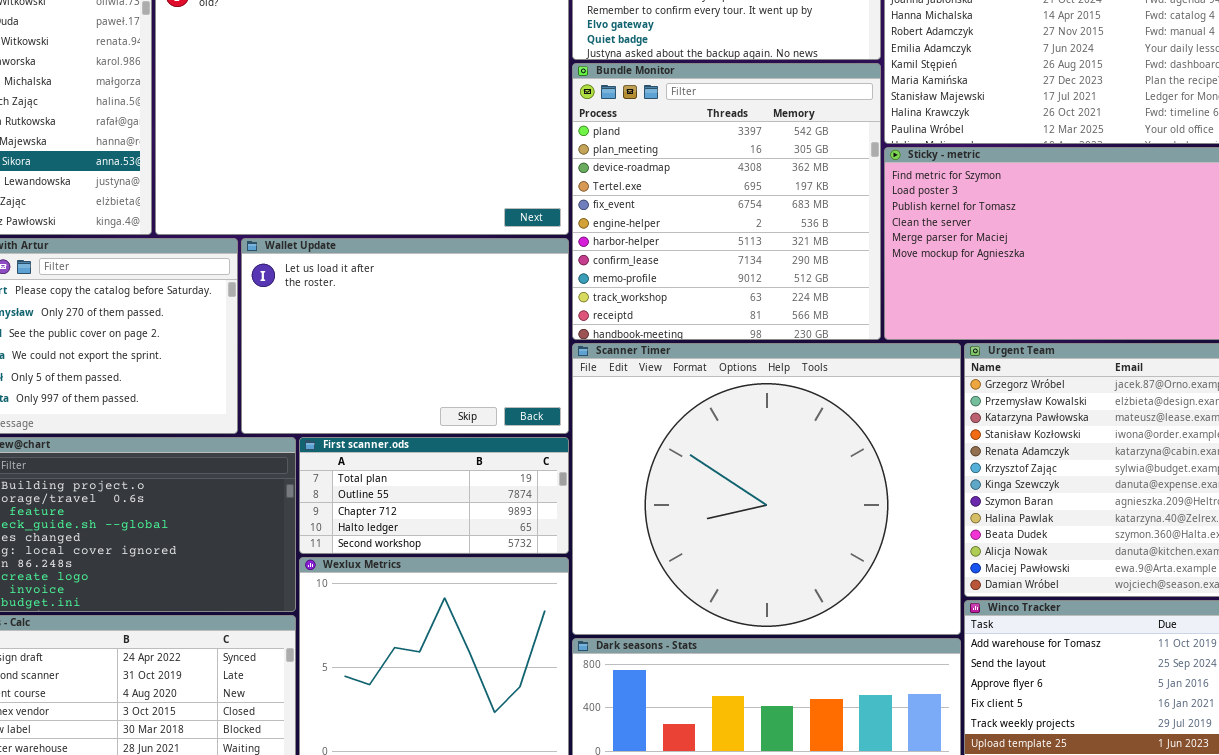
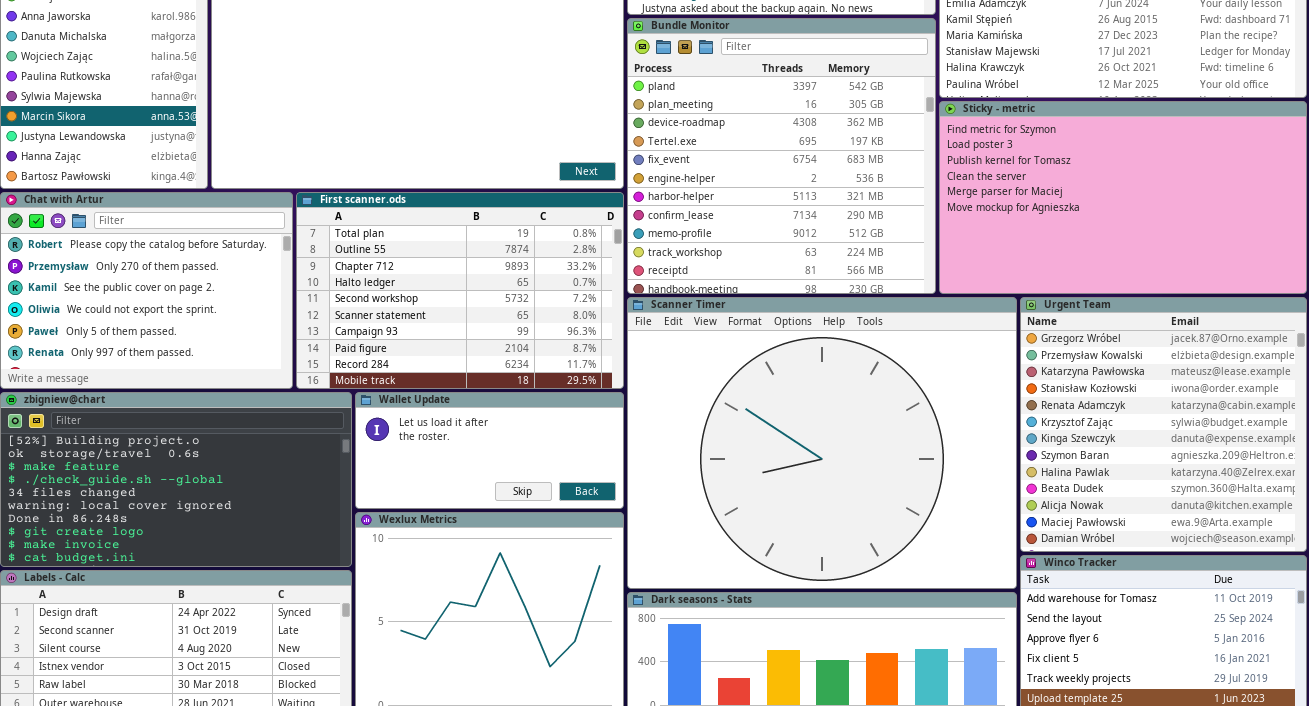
Wallet Update: [241,238,569,434] -> [355,392,624,509], moved, resized
First scanner.ods: [299,437,569,554] -> [296,192,624,389], moved, resized

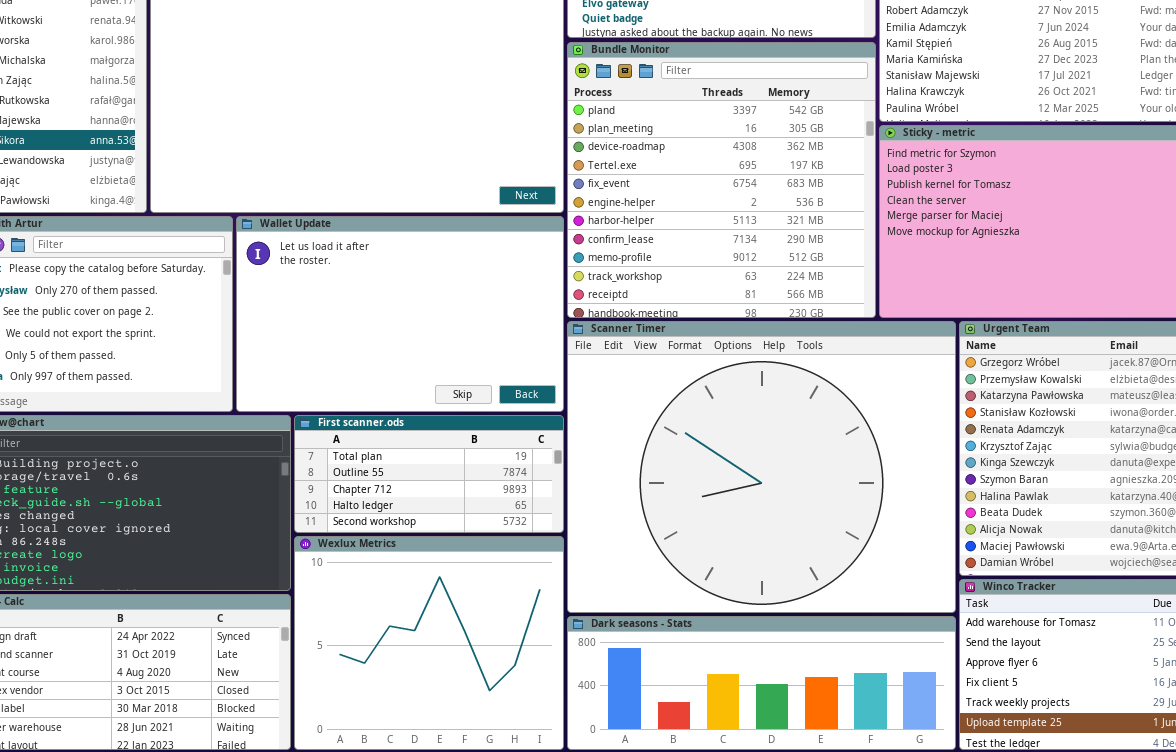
First scanner.ods: [296,192,624,389] -> [294,415,564,533], moved, resized
Wallet Update: [355,392,624,509] -> [236,216,564,412], moved, resized

